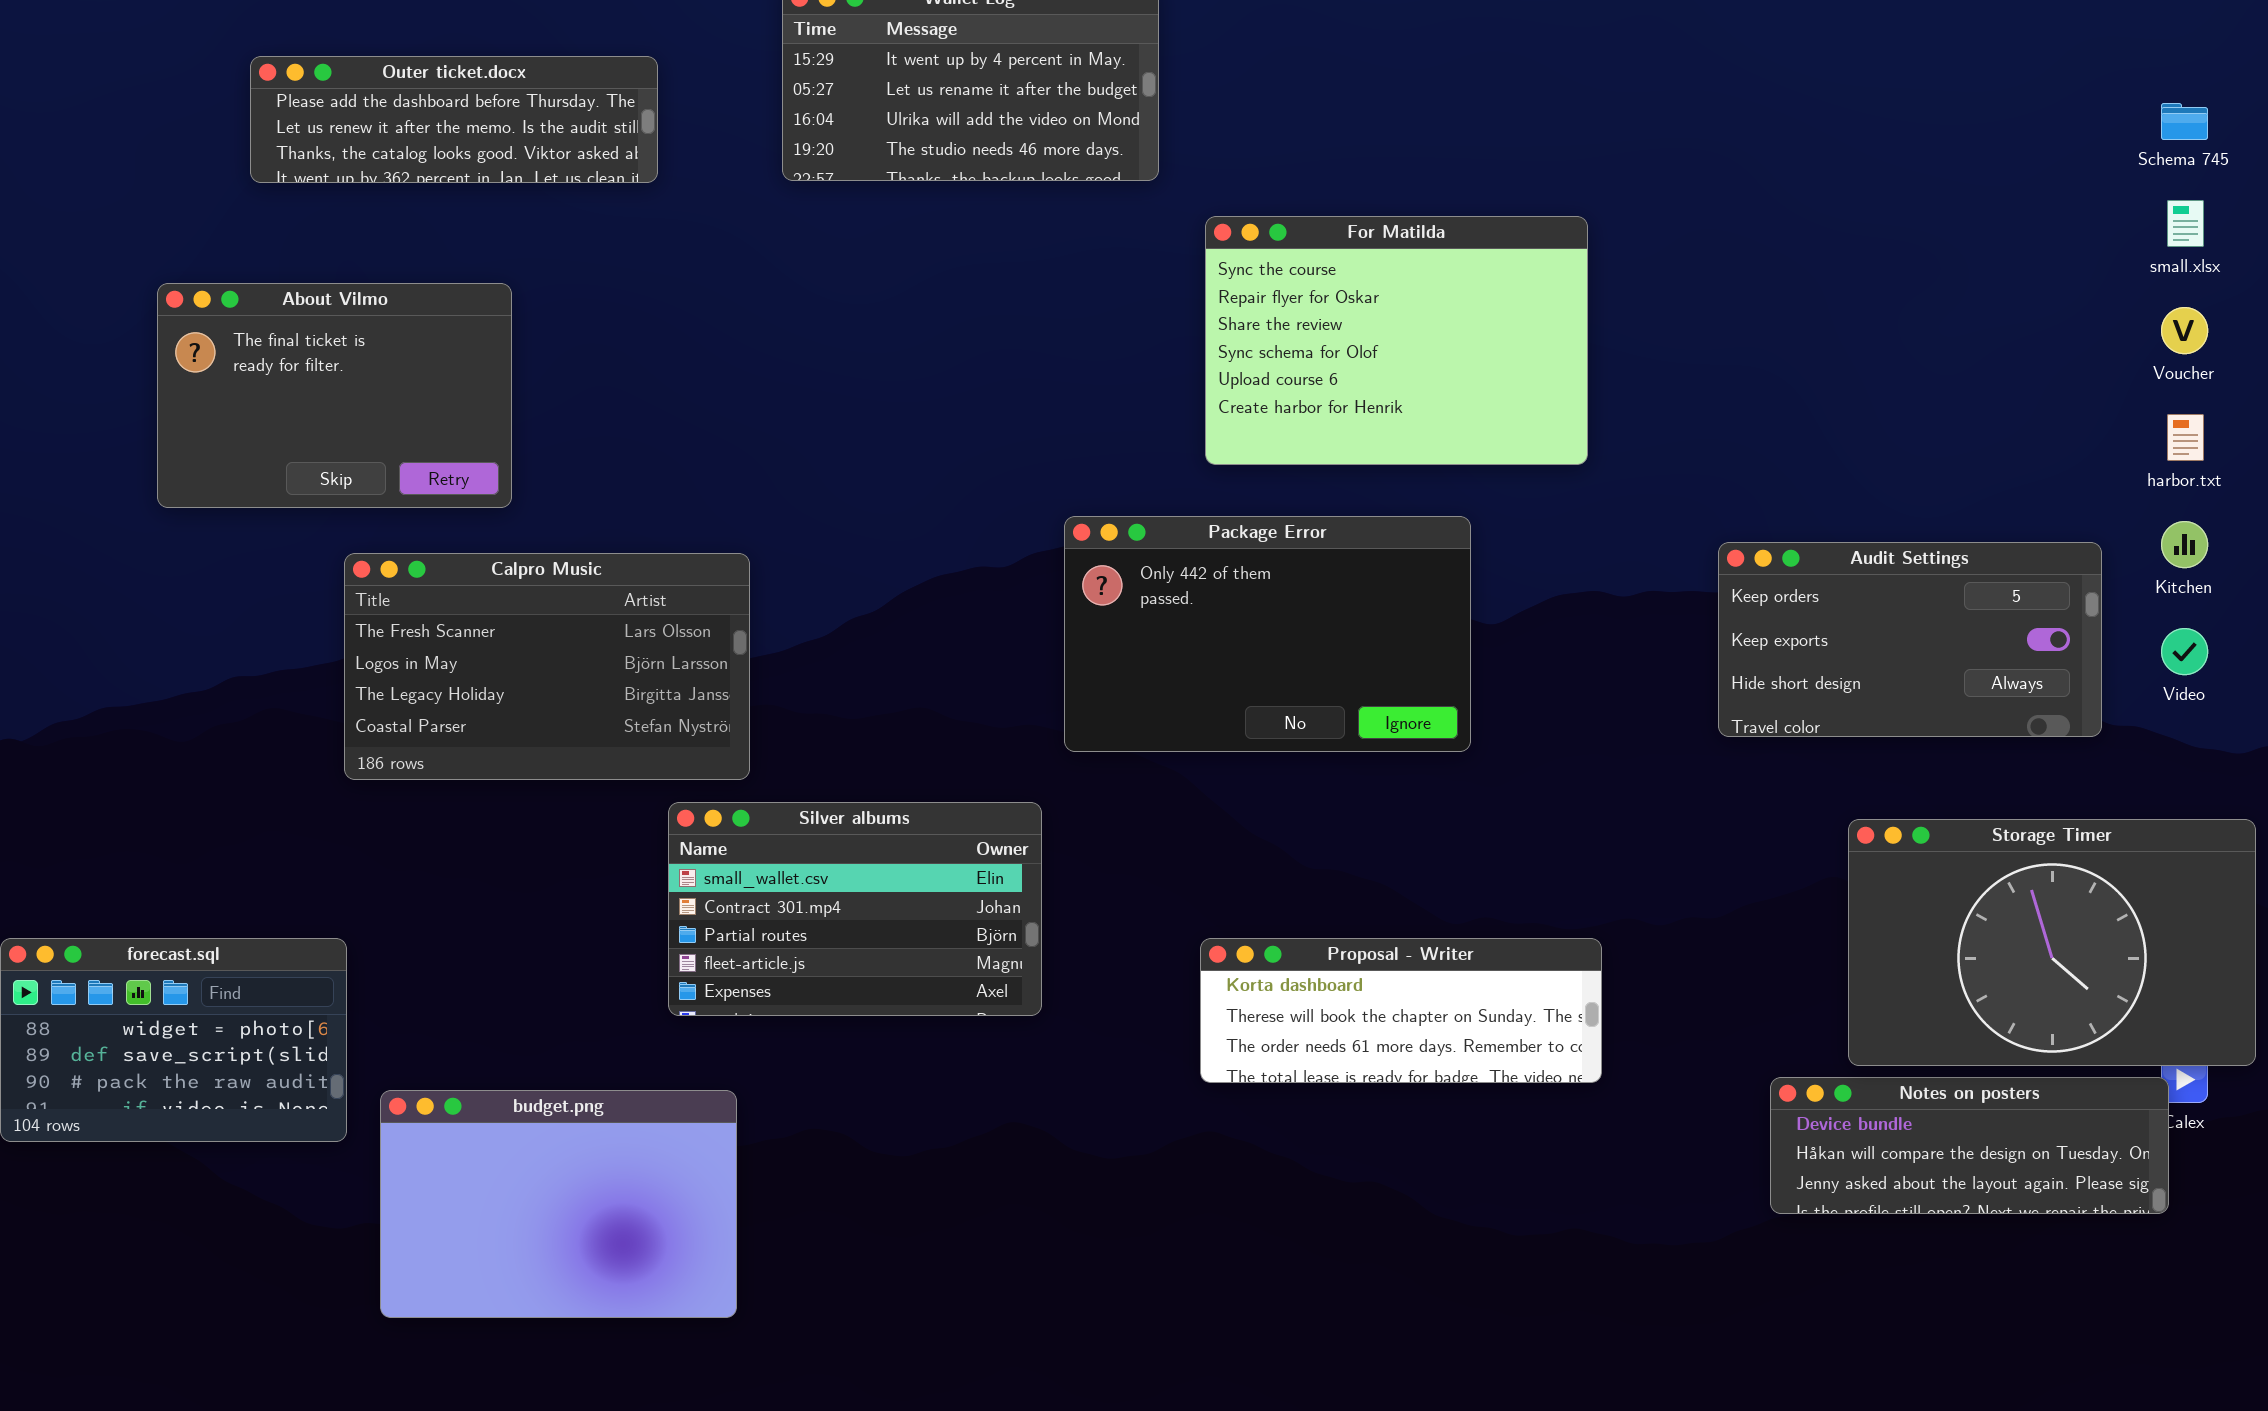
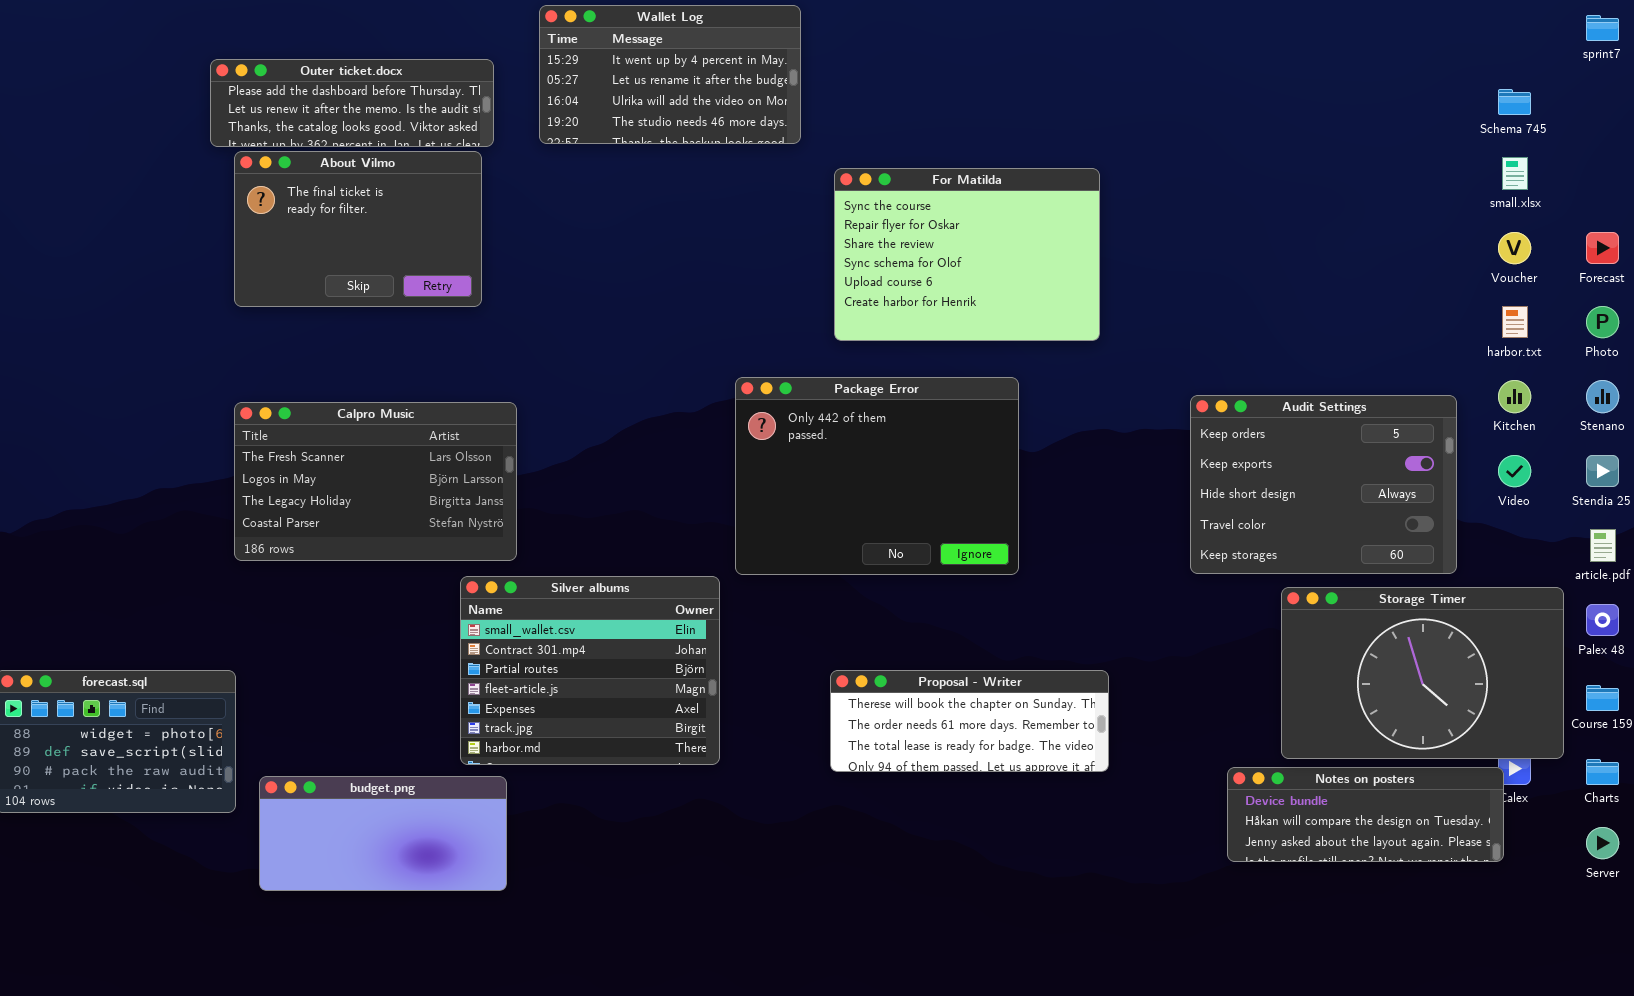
Outer ticket.docx: [250,56,658,183] -> [210,59,494,147], moved
About Vilmo: [157,283,512,508] -> [234,151,482,307], moved
Package Error: [1064,516,1471,752] -> [735,377,1019,575], resized
Audit Settings: [1718,542,2102,737] -> [1190,395,1457,574], resized
Silver albums: [668,802,1042,1016] -> [460,576,720,765], resized
Proposal - Writer: [1200,938,1602,1083] -> [830,670,1109,772], scrolled down 1 row
budget.png: [380,1090,737,1318] -> [259,776,507,891], resized

